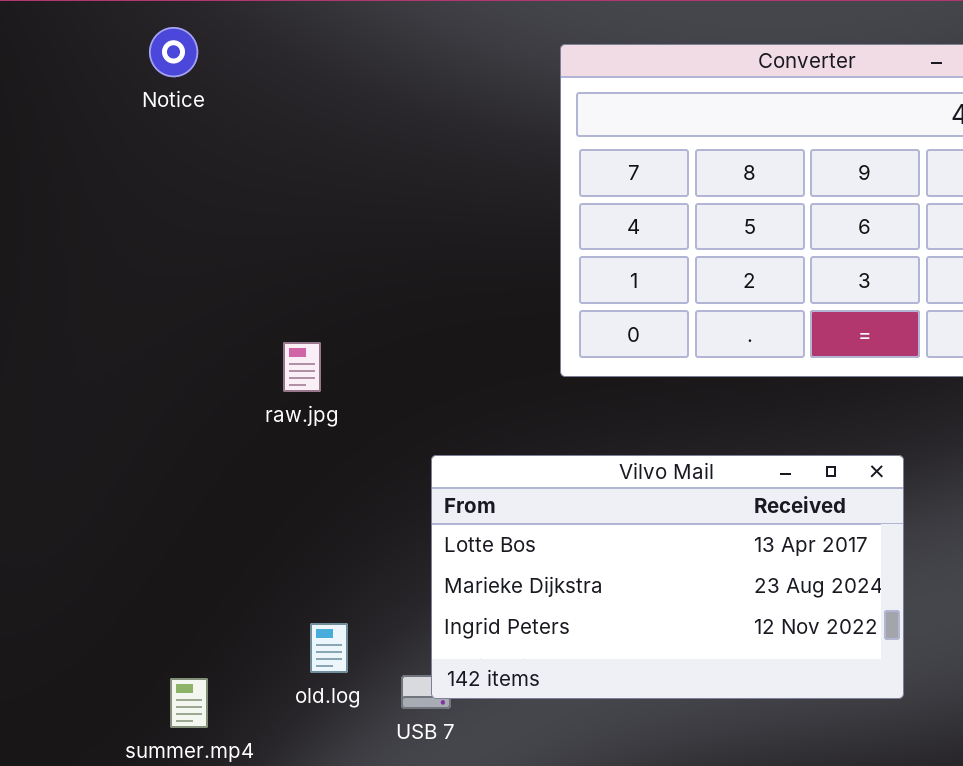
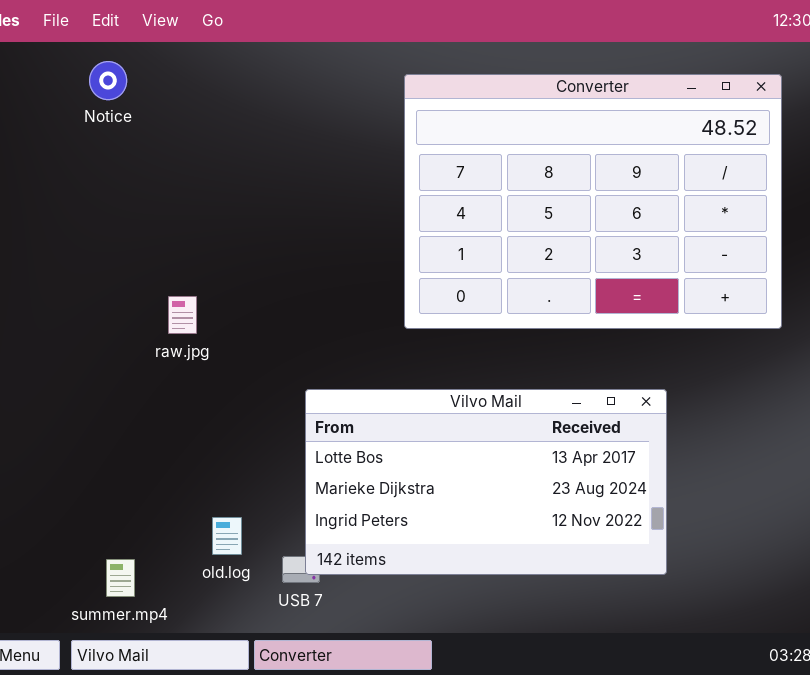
raw.jpg: [283,342,321,392] -> [168,296,197,334], moved

